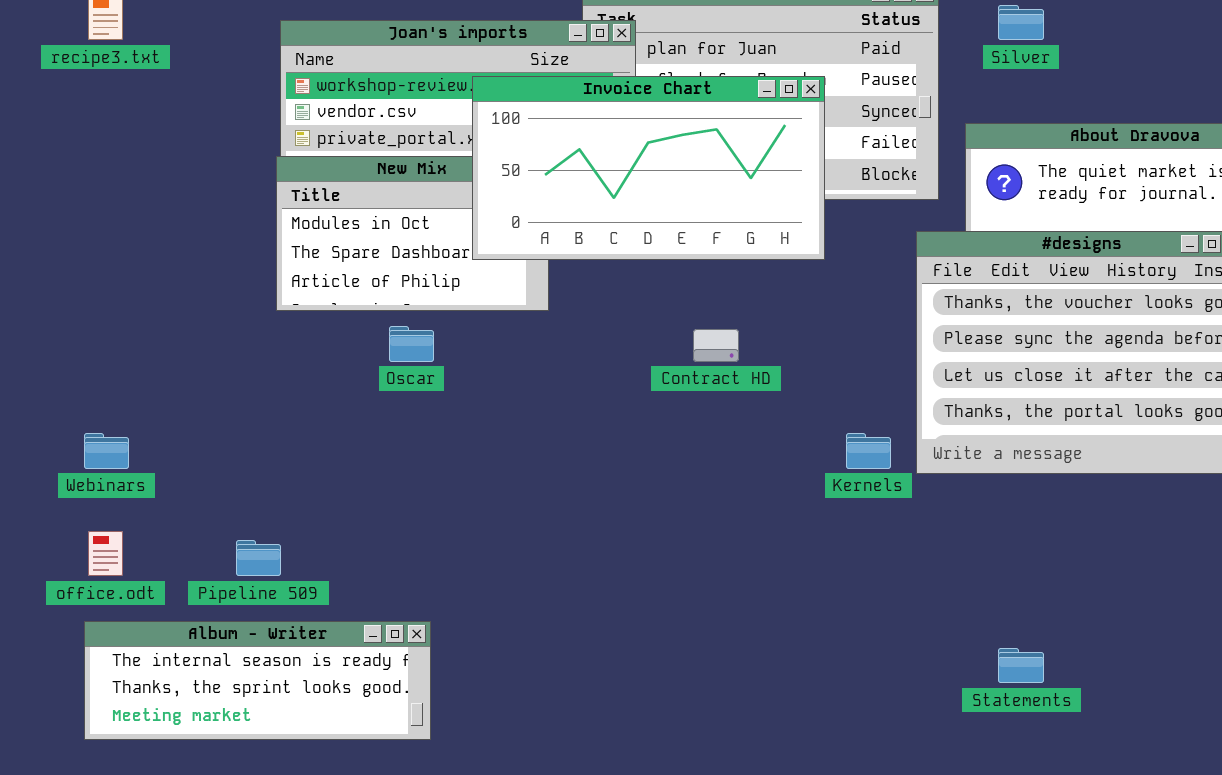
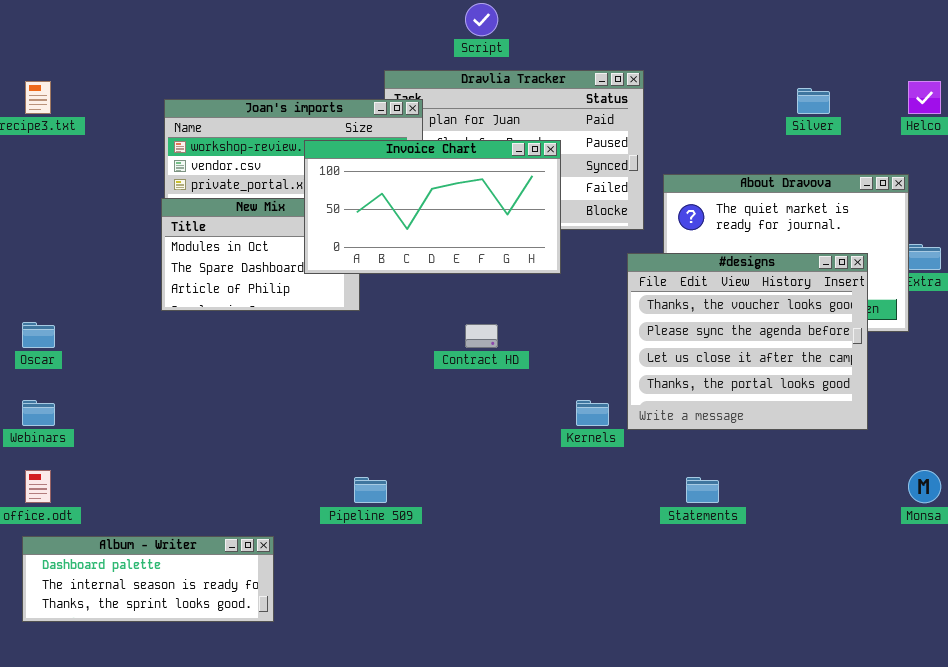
Silver: [998,5,1044,40] -> [797,88,830,114], moved
Oscar: [389,326,434,362] -> [22,322,55,348], moved
Pipeline 509: [236,540,281,576] -> [354,477,387,503], moved
Album - Writer: [84,621,431,740] -> [22,536,274,622], scrolled up 1 row
Statements: [998,648,1044,683] -> [686,477,719,503], moved

